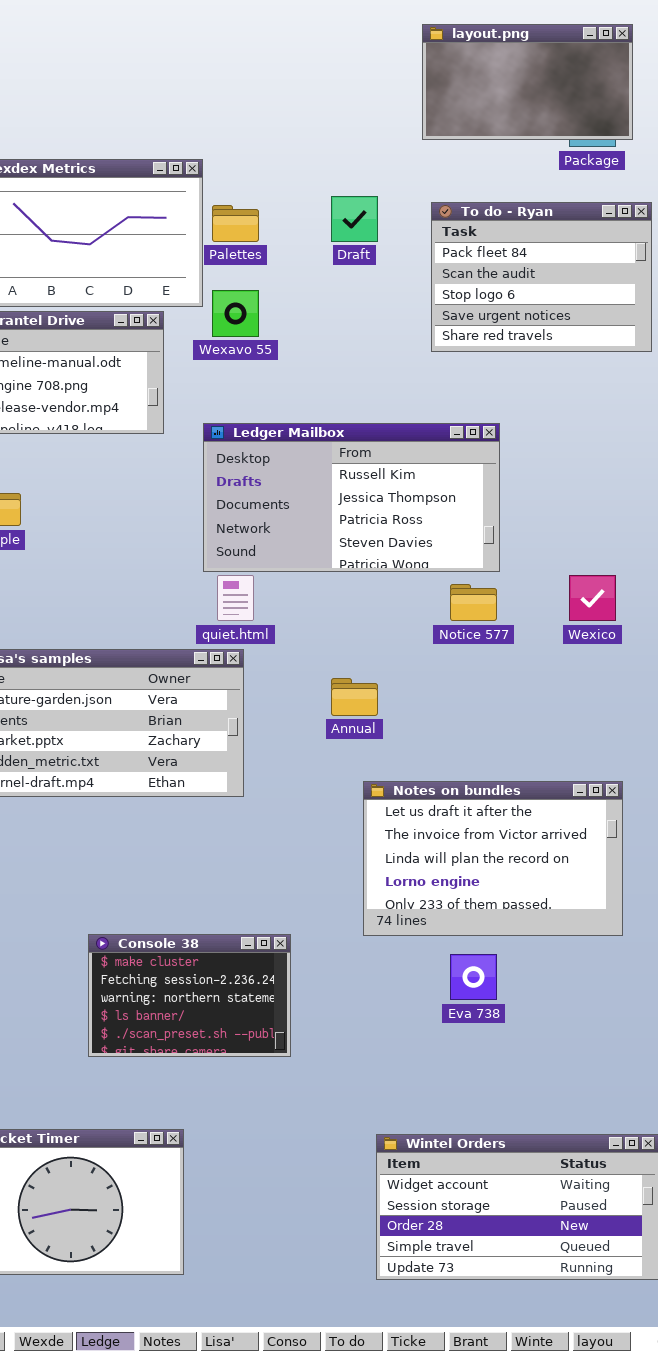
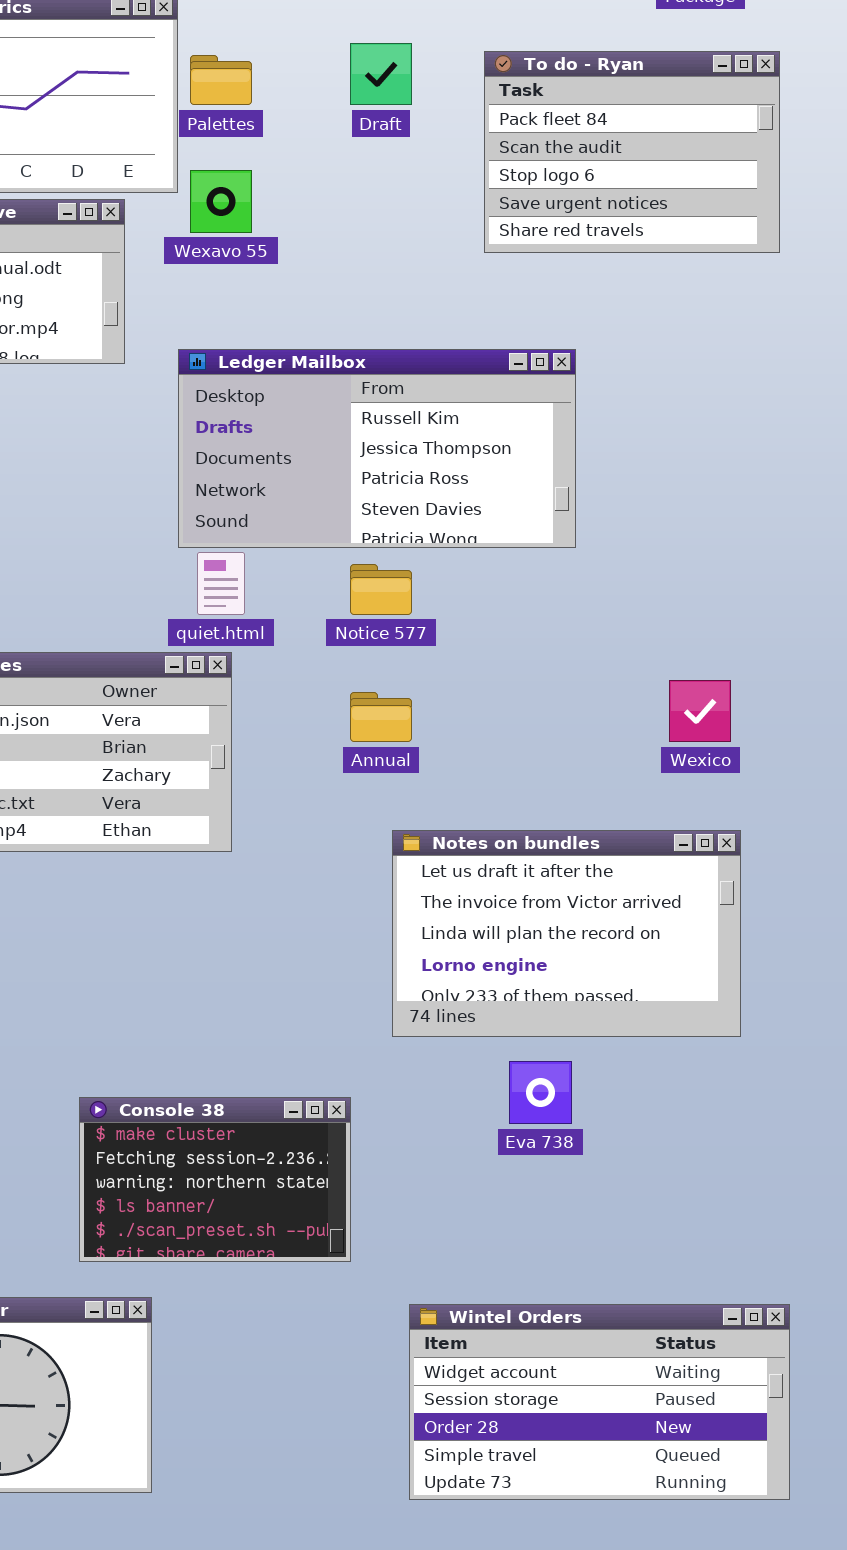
Wexico: [569,575,616,621] -> [669,680,731,742], moved
Notice 577: [450,584,497,621] -> [350,564,412,615], moved
Console 38: [88,934,291,1057] -> [79,1097,351,1262], moved

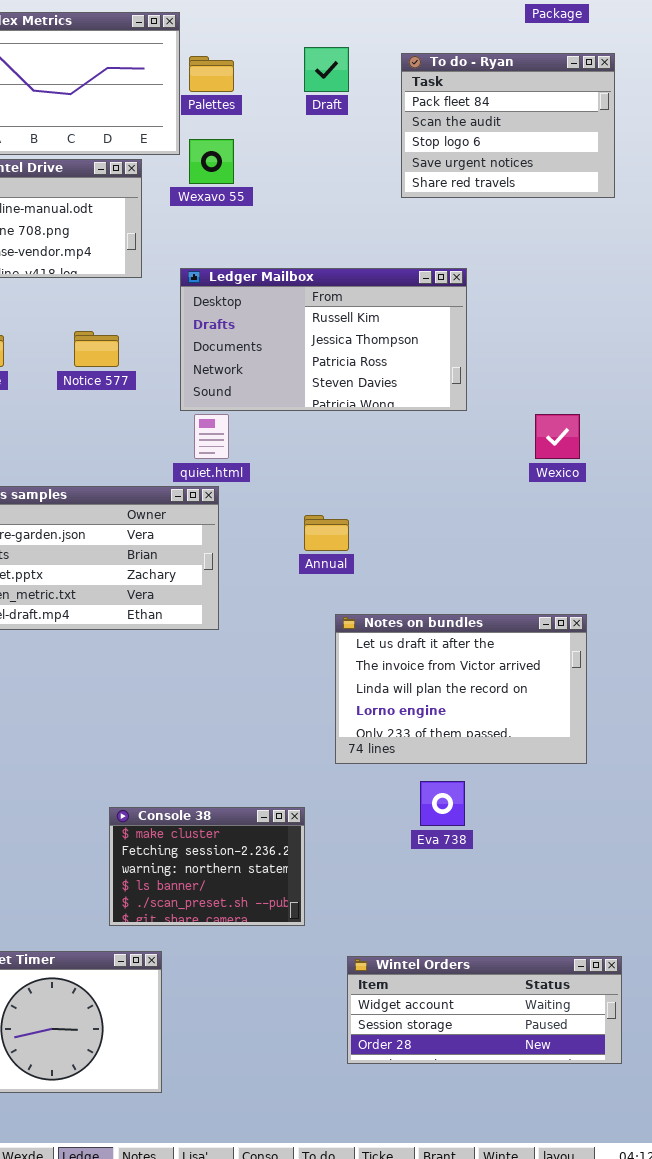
Notice 577: [350,564,412,615] -> [74,331,119,367], moved
Wexico: [669,680,731,742] -> [535,414,580,459], moved
Wintel Orders: [409,1304,790,1500] -> [347,956,622,1064], resized

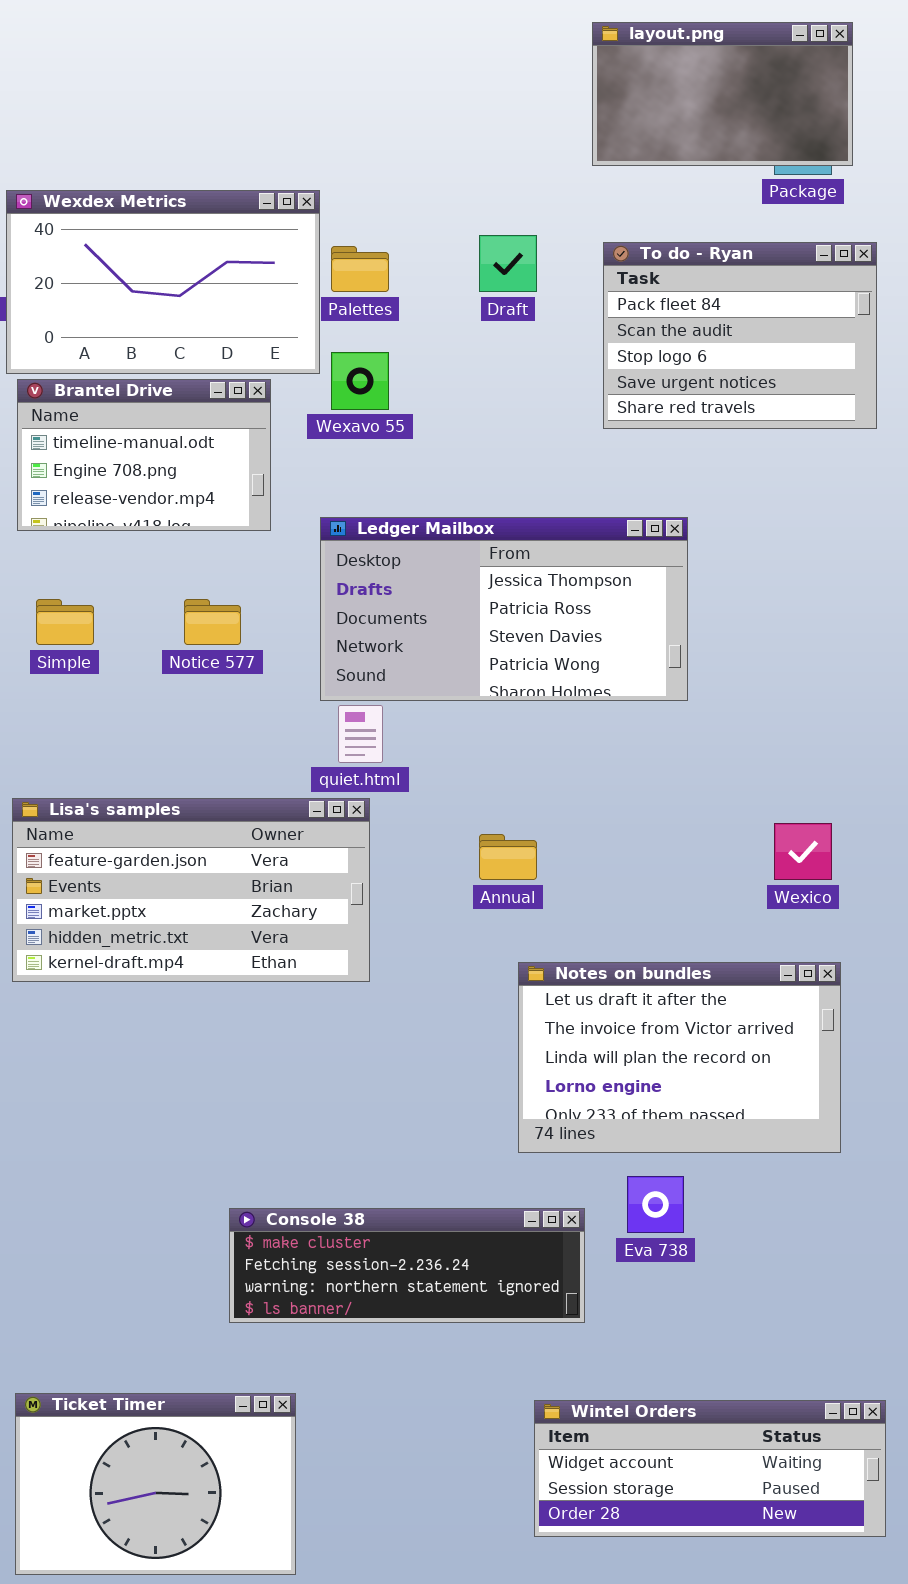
Ledger Mailbox: [180,268,467,411] -> [320,517,688,701], scrolled down 1 row
Wexico: [535,414,580,459] -> [774,823,832,880], moved
Console 38: [109,807,305,926] -> [229,1208,585,1323], resized

